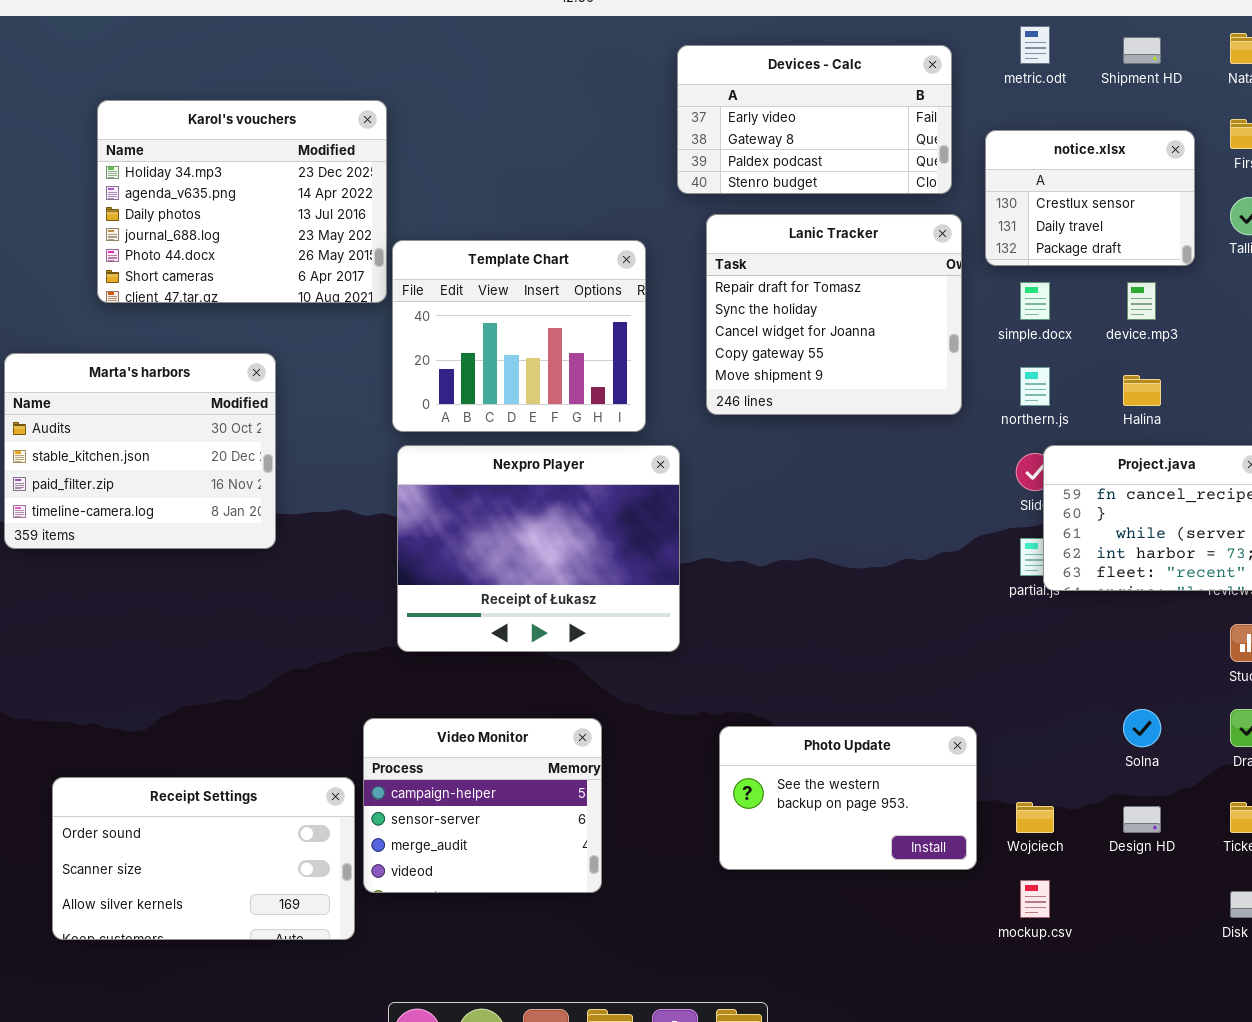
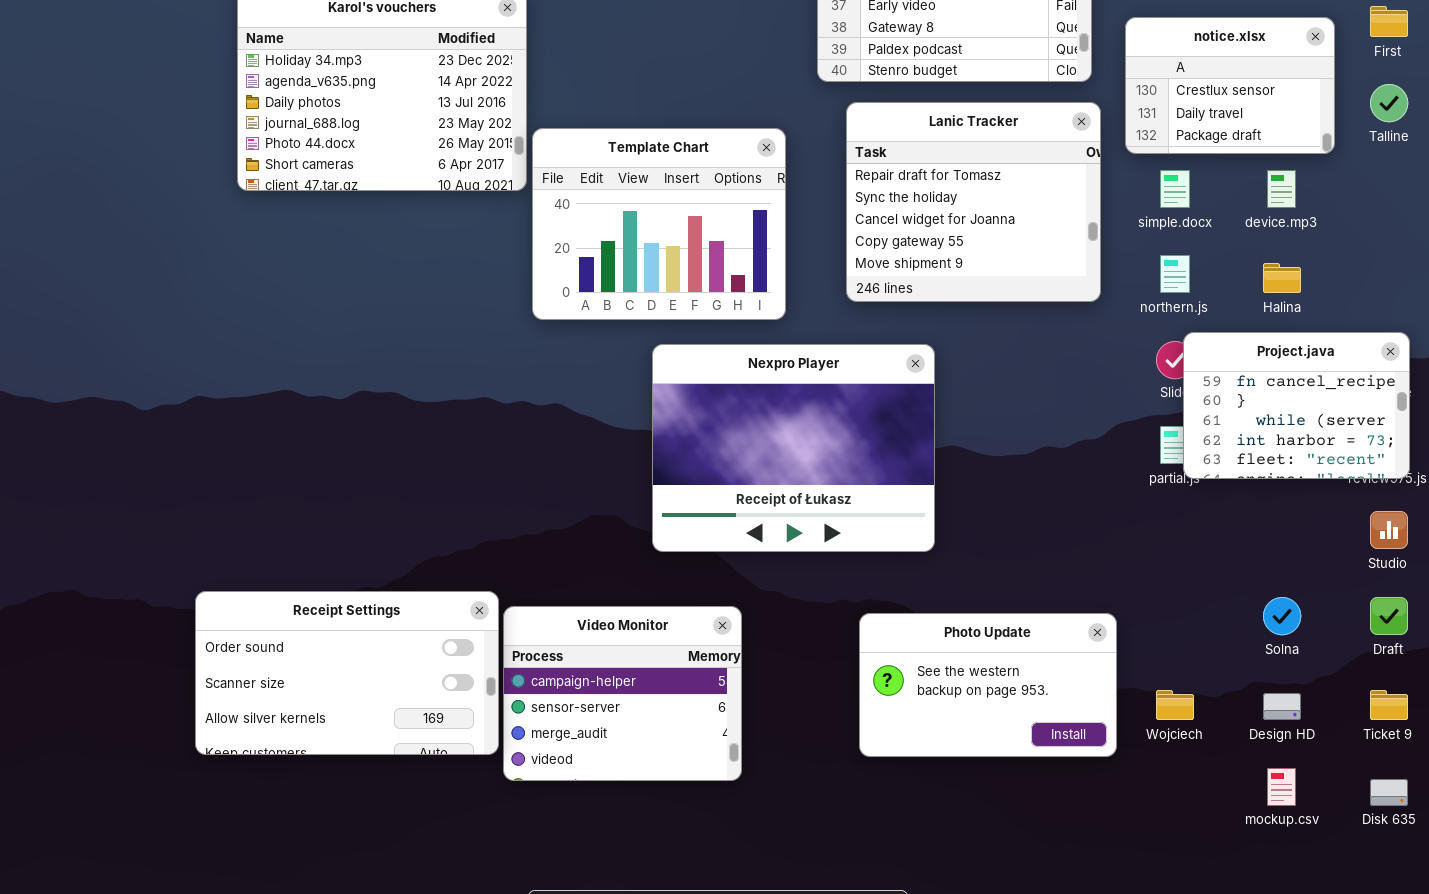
Marta's harbors: [4,353,276,549] -> none, closed
Nexpro Player: [397,445,680,652] -> [652,344,935,552], moved
Receipt Settings: [52,777,355,940] -> [195,591,499,755], moved
mockup.csv: [1020,880,1050,918] -> [1267,768,1296,806], moved

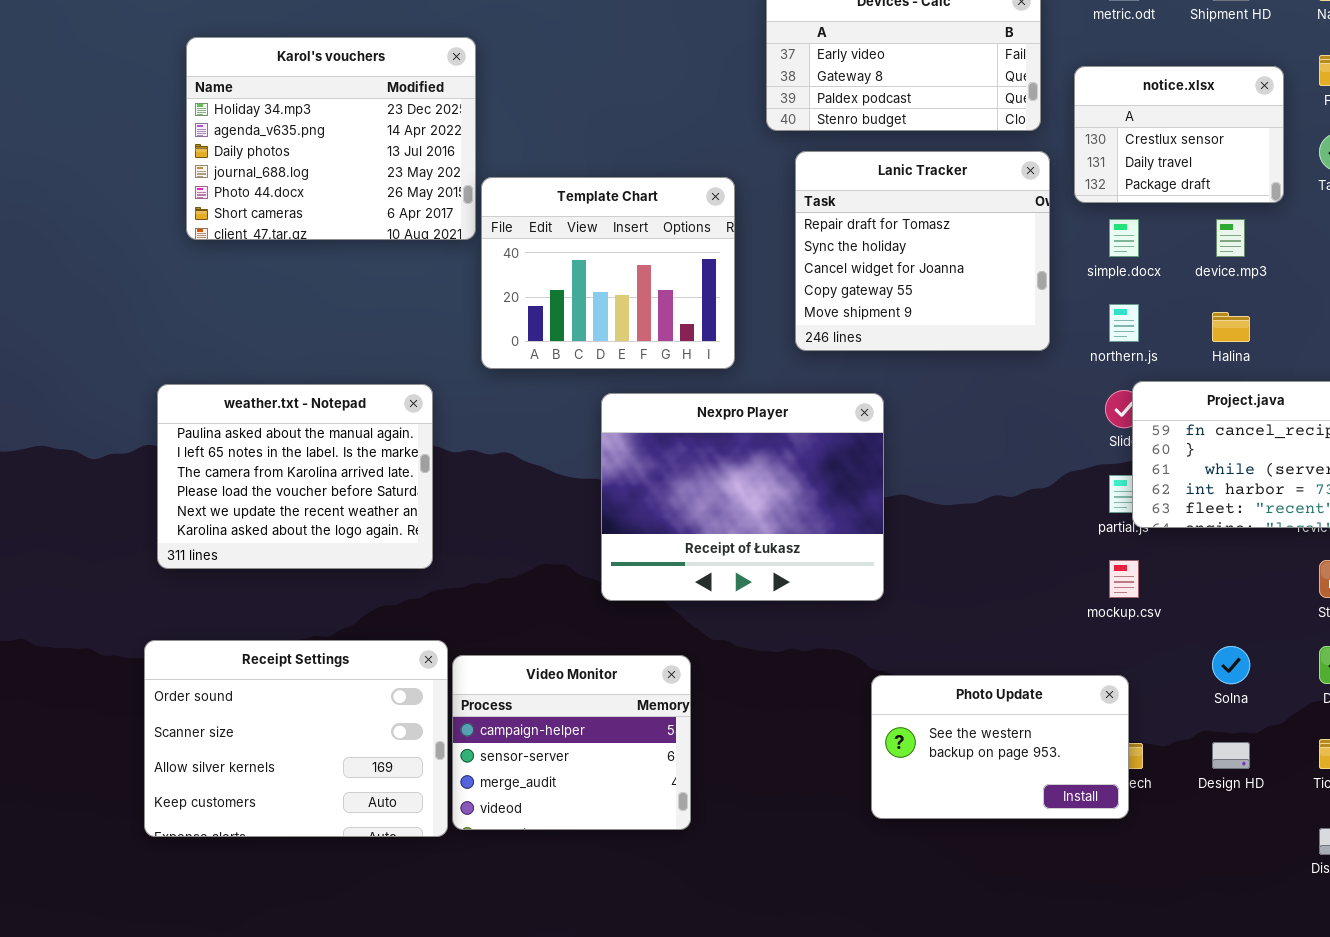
weather.txt - Notepad: none -> [157,384,433,569], opened
Receipt Settings: [195,591,499,755] -> [144,640,448,837], resized
Photo Update: [859,613,1117,757] -> [871,675,1129,819], moved
mockup.csv: [1267,768,1296,806] -> [1109,560,1139,598], moved

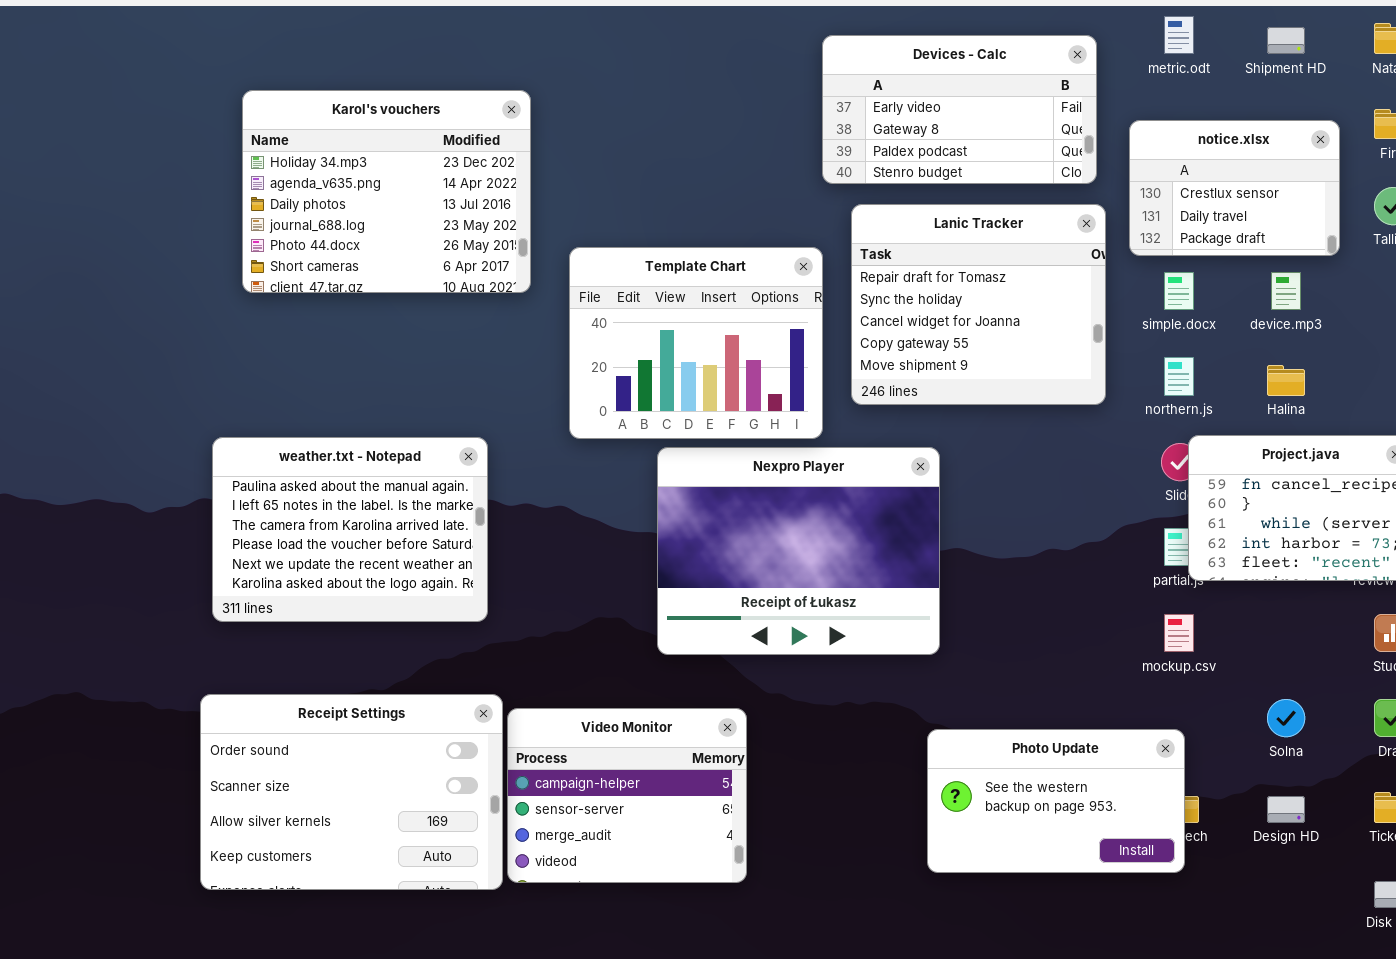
Template Chart: [481,177,735,369] -> [569,247,823,439], moved

